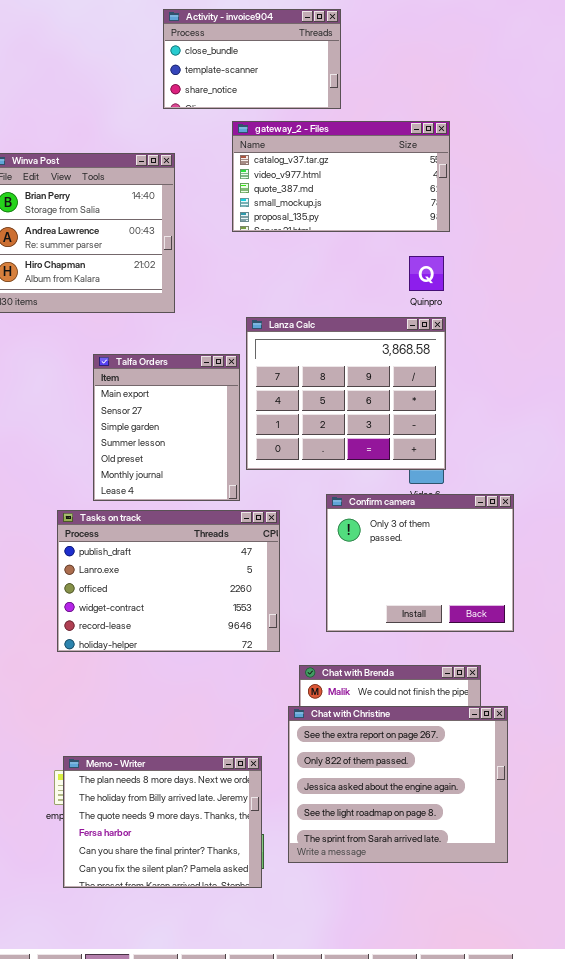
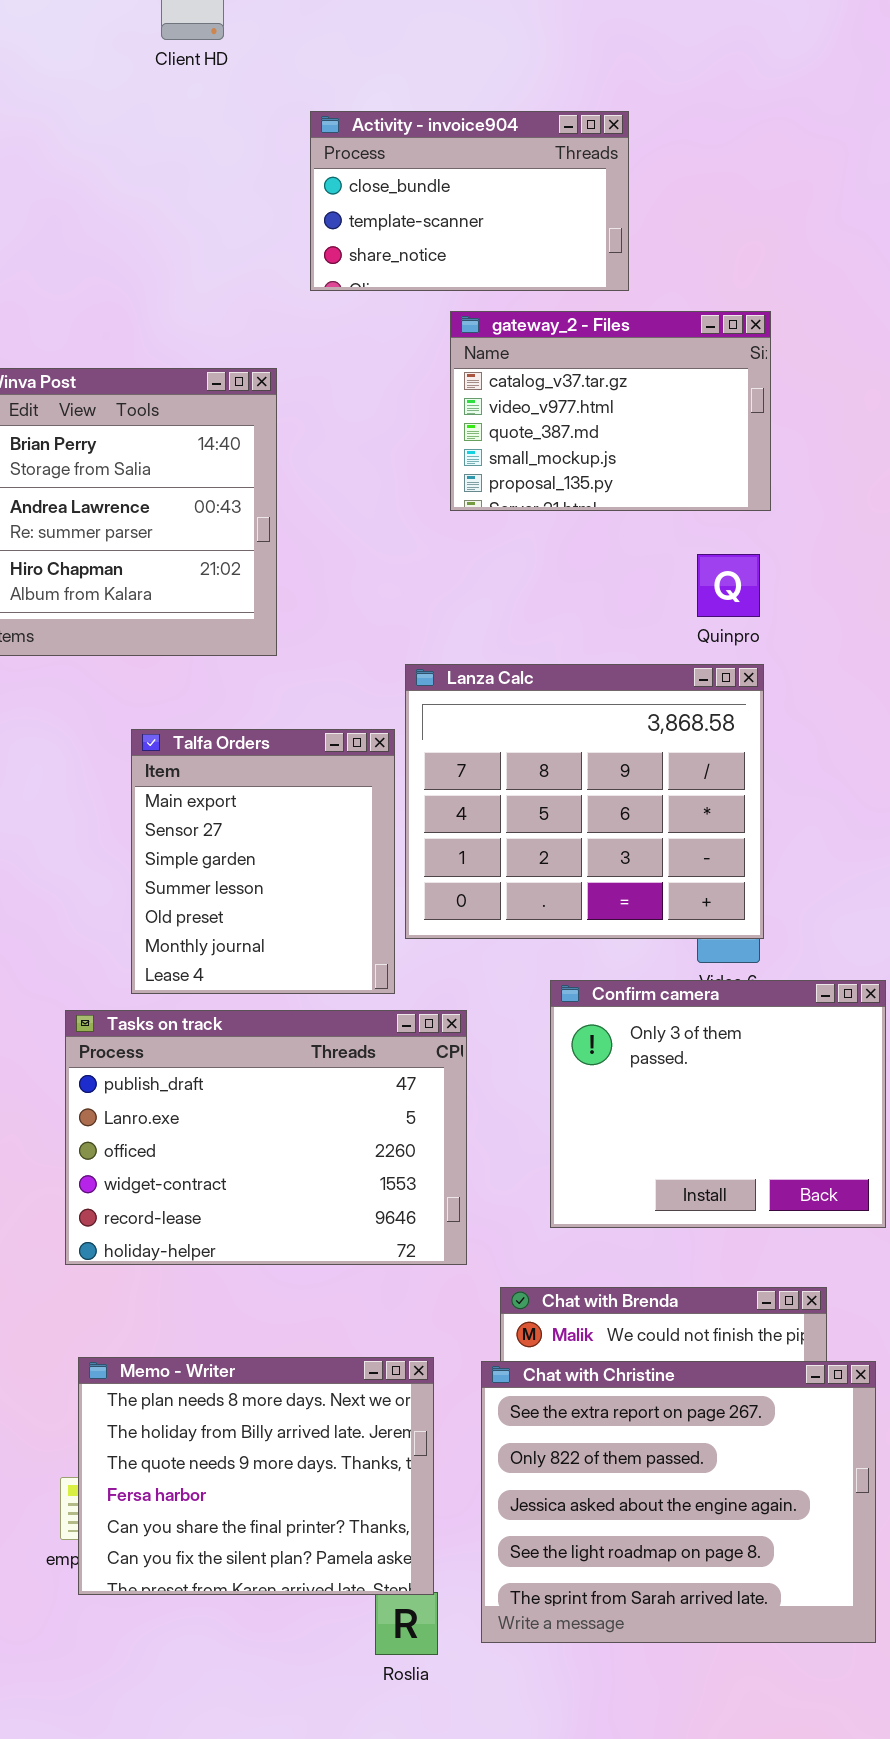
Activity - invoice904: [163,9,341,109] -> [310,111,629,291], moved
gateway_2 - Files: [232,121,450,232] -> [450,311,771,511], resized
Memo - Writer: [63,756,262,888] -> [78,1357,434,1595], moved

